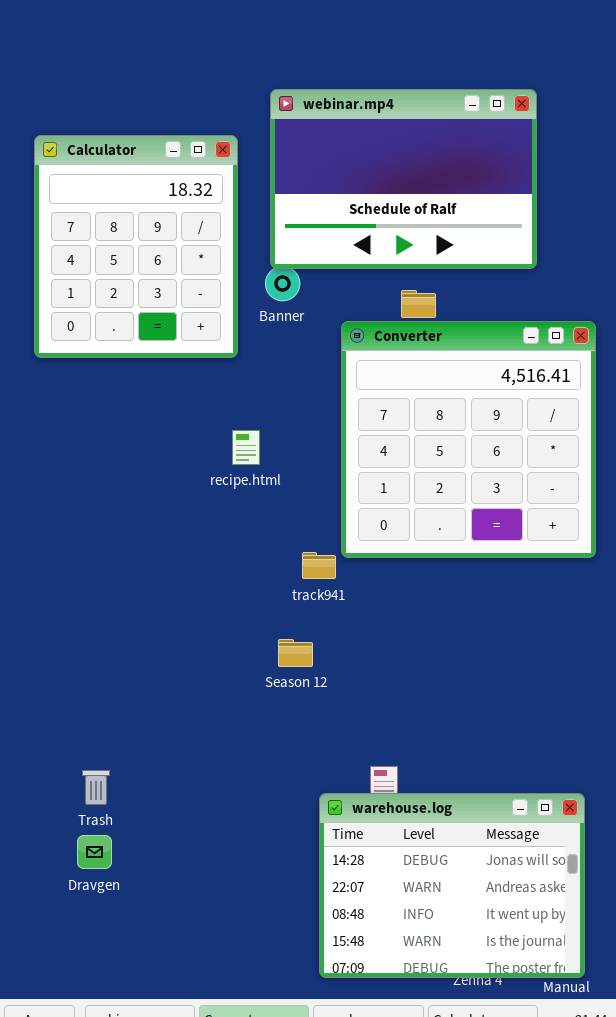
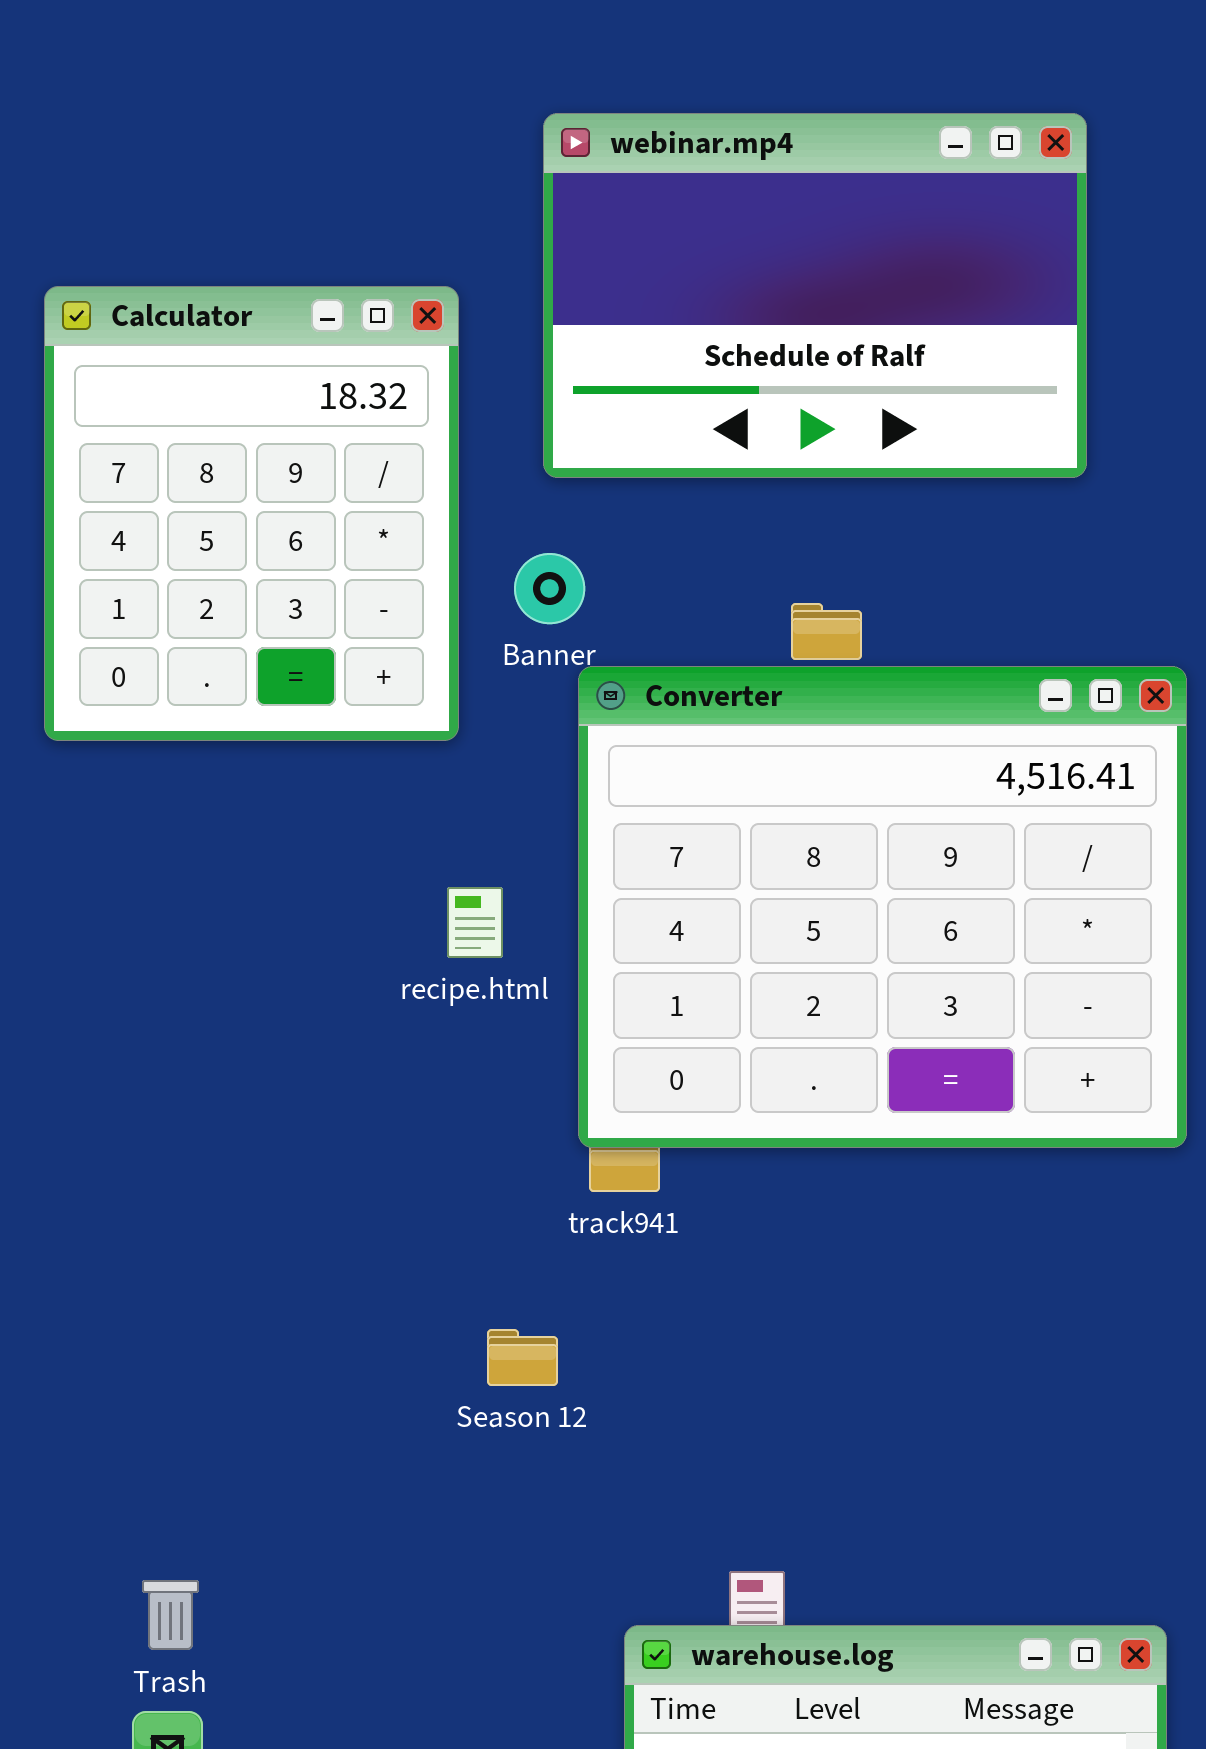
webinar.mp4: [270,89,537,269] -> [543,113,1087,478], moved
Converter: [341,321,596,558] -> [578,666,1187,1148], resized
Season 12: [278,639,313,667] -> [487,1329,558,1386], moved

